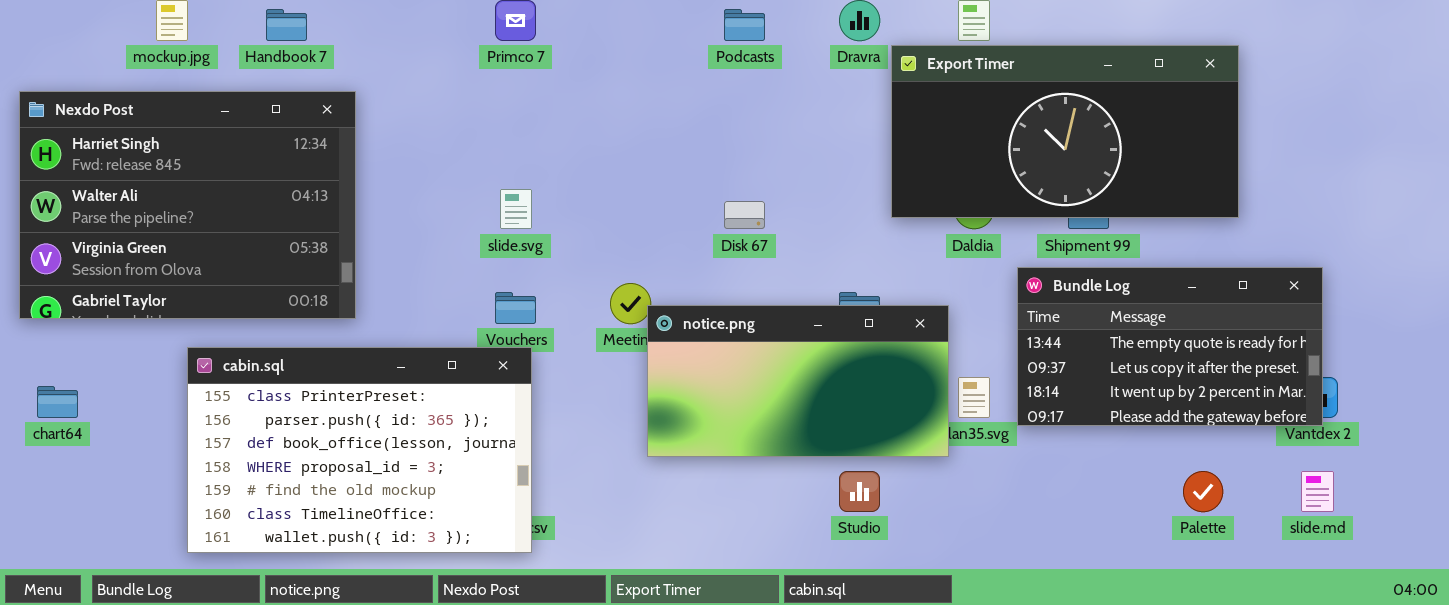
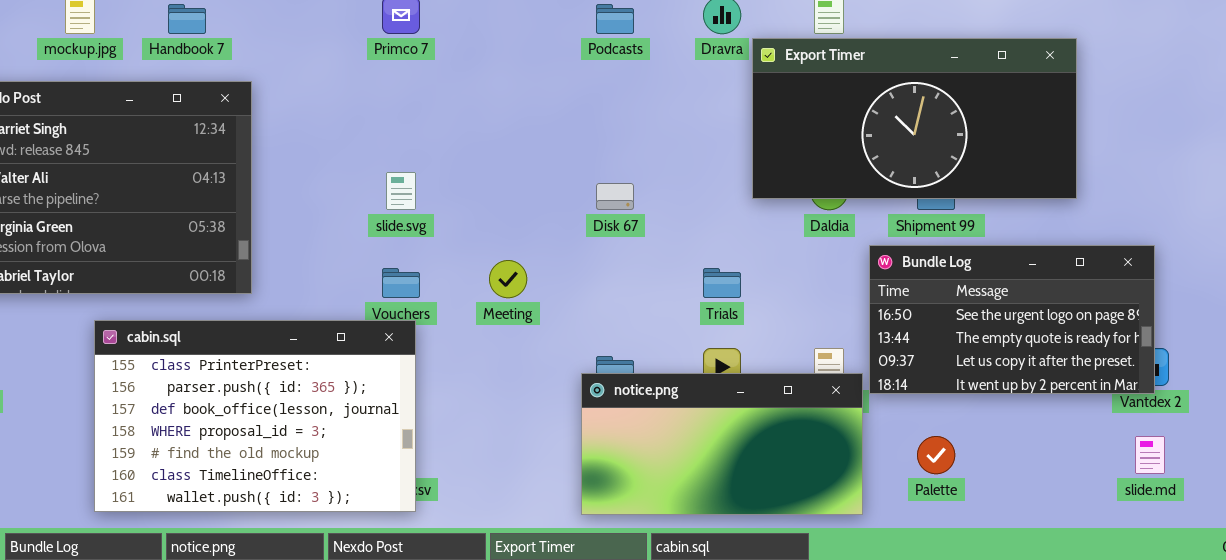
Bundle Log: [1017,267,1323,426] -> [869,245,1155,394], scrolled up 1 row
notice.png: [647,305,949,457] -> [581,373,863,515], moved
Palette: [1183,471,1223,512] -> [917,436,955,474], moved

